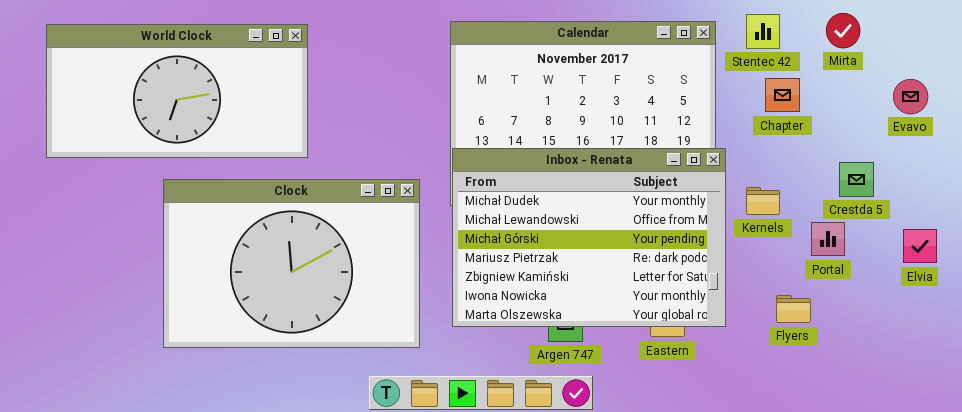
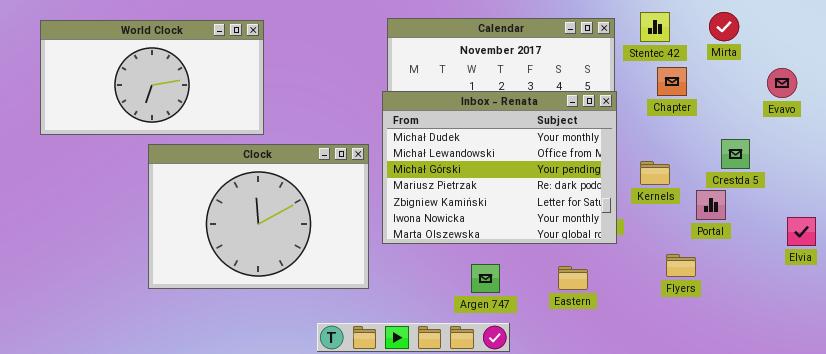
Inbox - Renata: [452,148,726,327] -> [382,91,617,244], moved
Clock: [163,179,420,348] -> [148,144,369,289], moved
Elvia: [903,229,937,263] -> [787,217,816,246], moved

